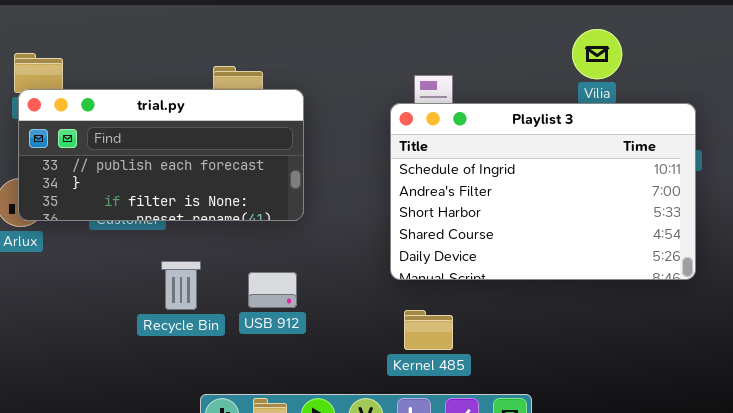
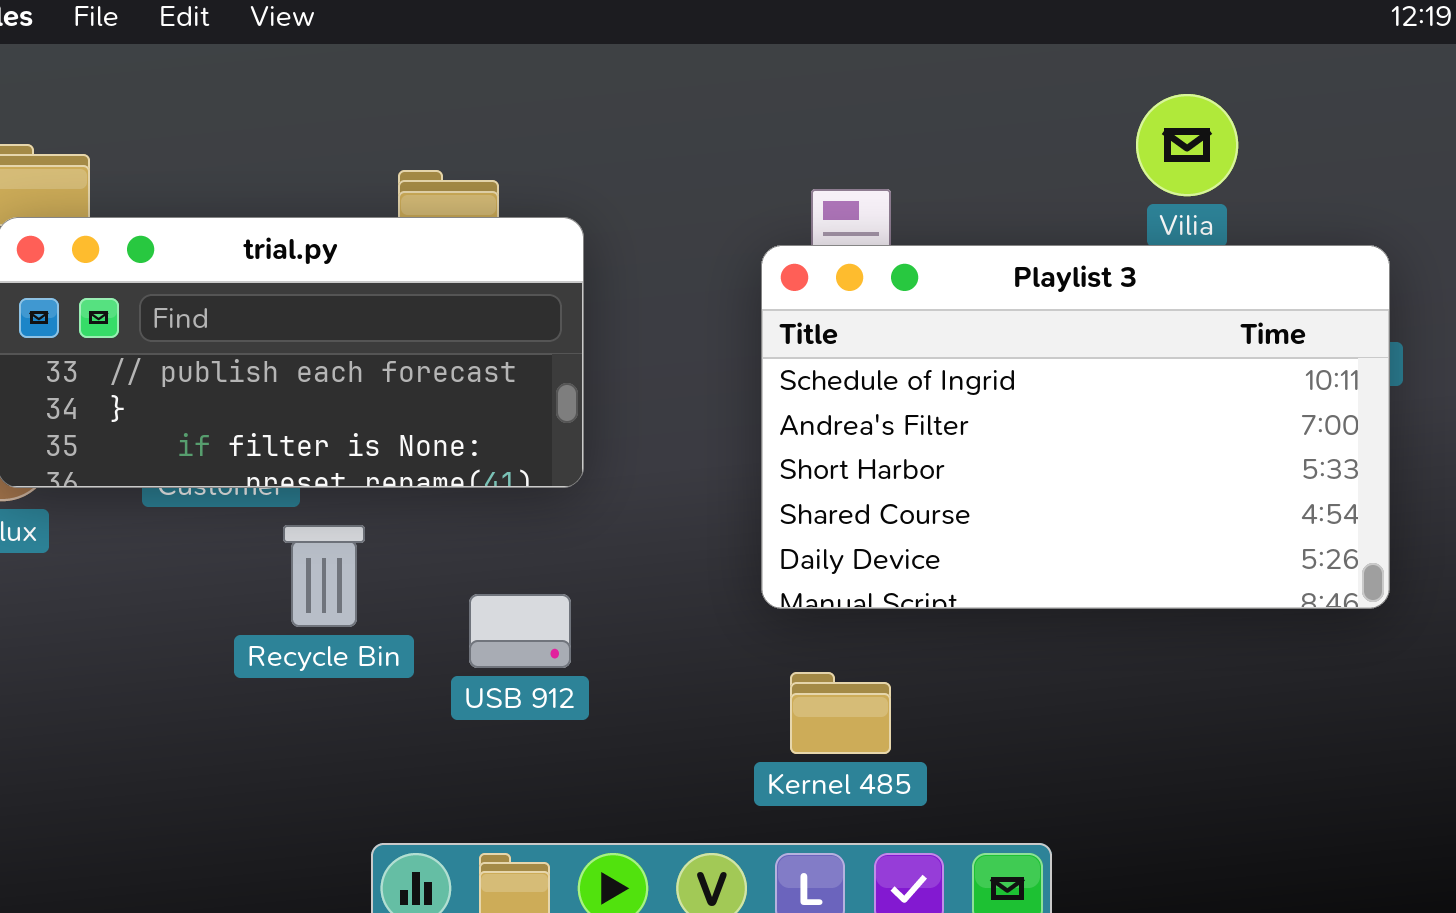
Recycle Bin: [161,261,201,310] -> [283,525,365,627], moved

